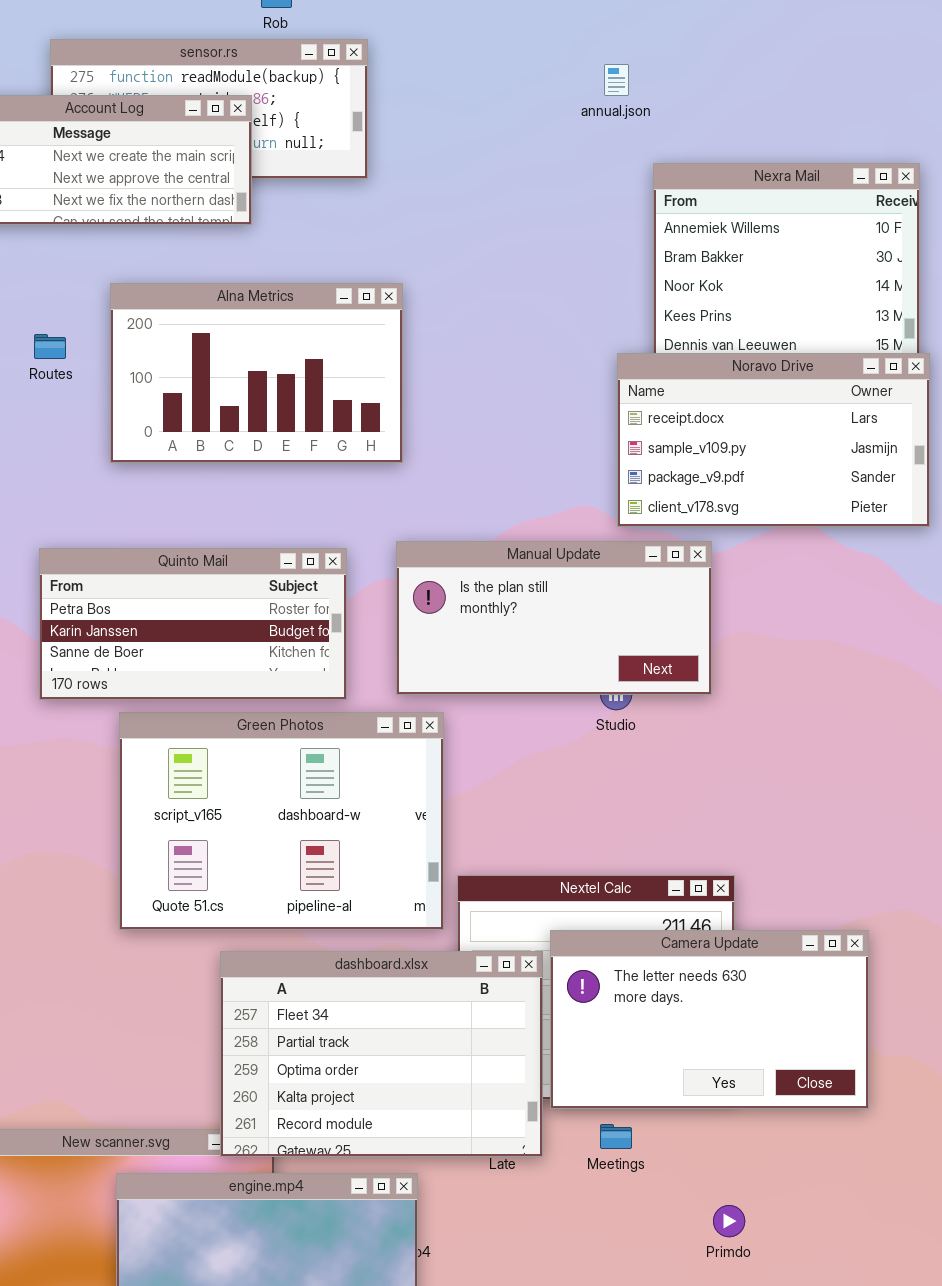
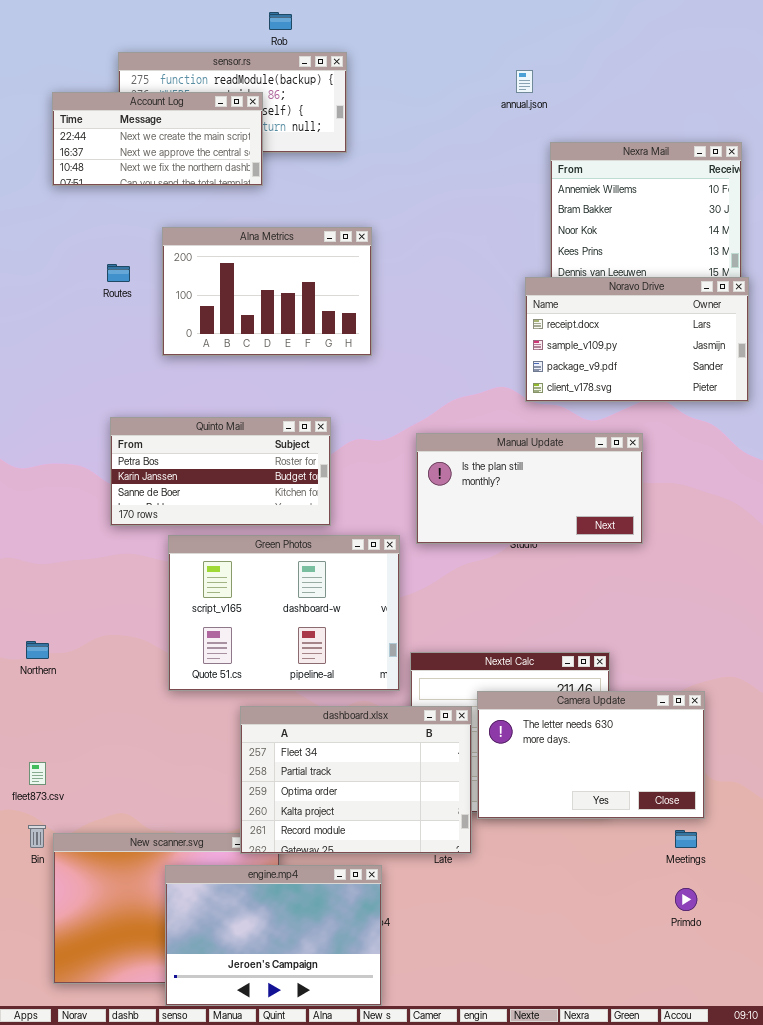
Manual Update: [396,541,712,695] -> [416,433,643,544], moved
Meetings: [600,1124,632,1149] -> [675,830,697,848], moved
Primdo: [713,1205,745,1237] -> [675,888,697,911], moved

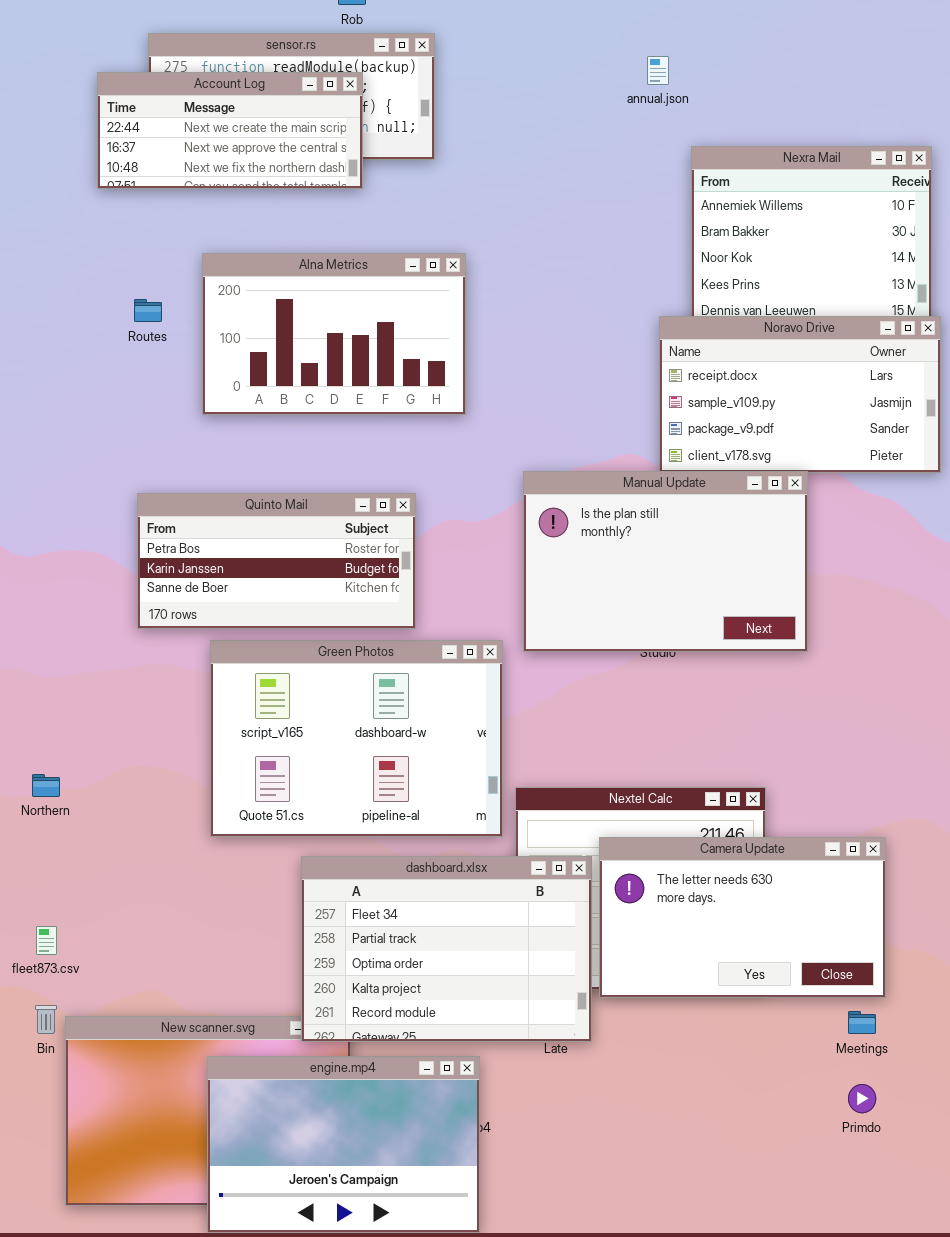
Account Log: [52,92,263,186] -> [97,72,363,189], moved
Manual Update: [416,433,643,544] -> [523,471,808,652], resized

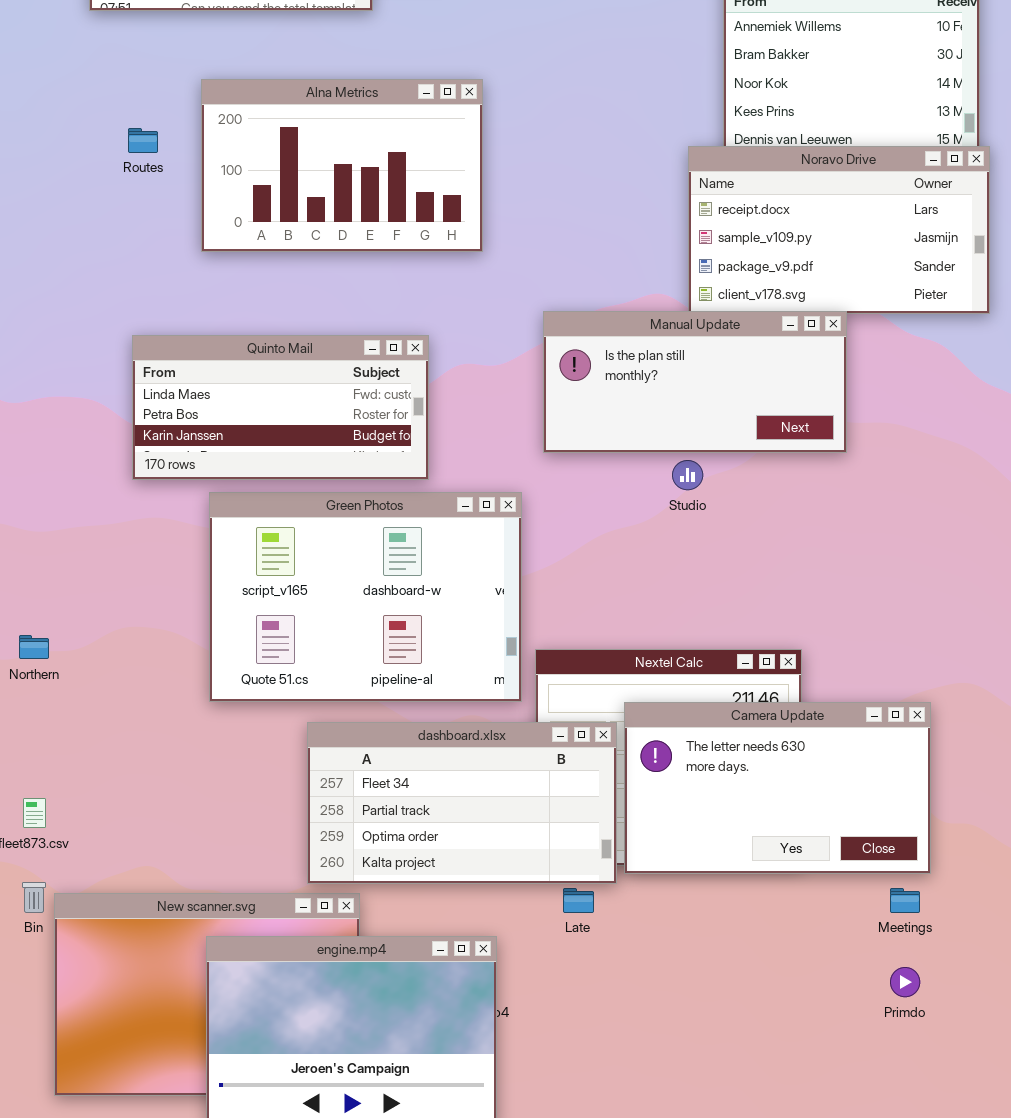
Manual Update: [523,471,808,652] -> [543,311,847,453], resized
Quinto Mail: [137,493,416,629] -> [132,335,429,480], scrolled up 1 row
dashboard.xlsx: [301,856,592,1042] -> [307,722,617,884], resized

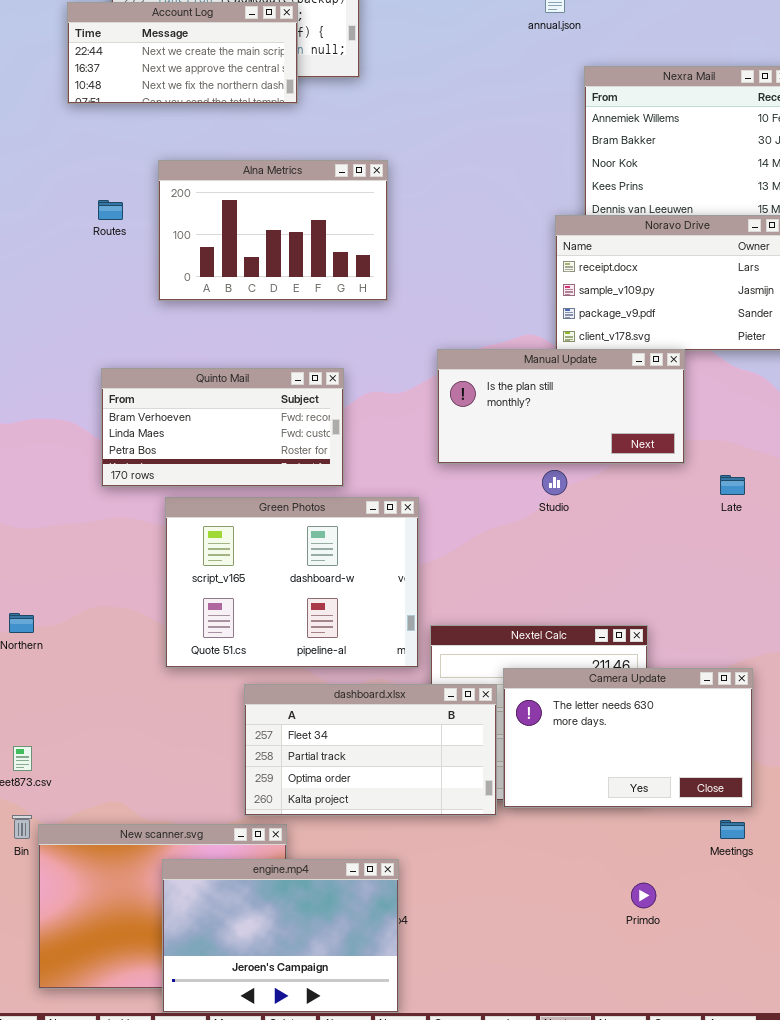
Quinto Mail: [132,335,429,480] -> [101,368,344,487], scrolled up 1 row
Late: [563,888,594,913] -> [720,475,745,495], moved
Primdo: [890,967,920,997] -> [631,883,656,908], moved

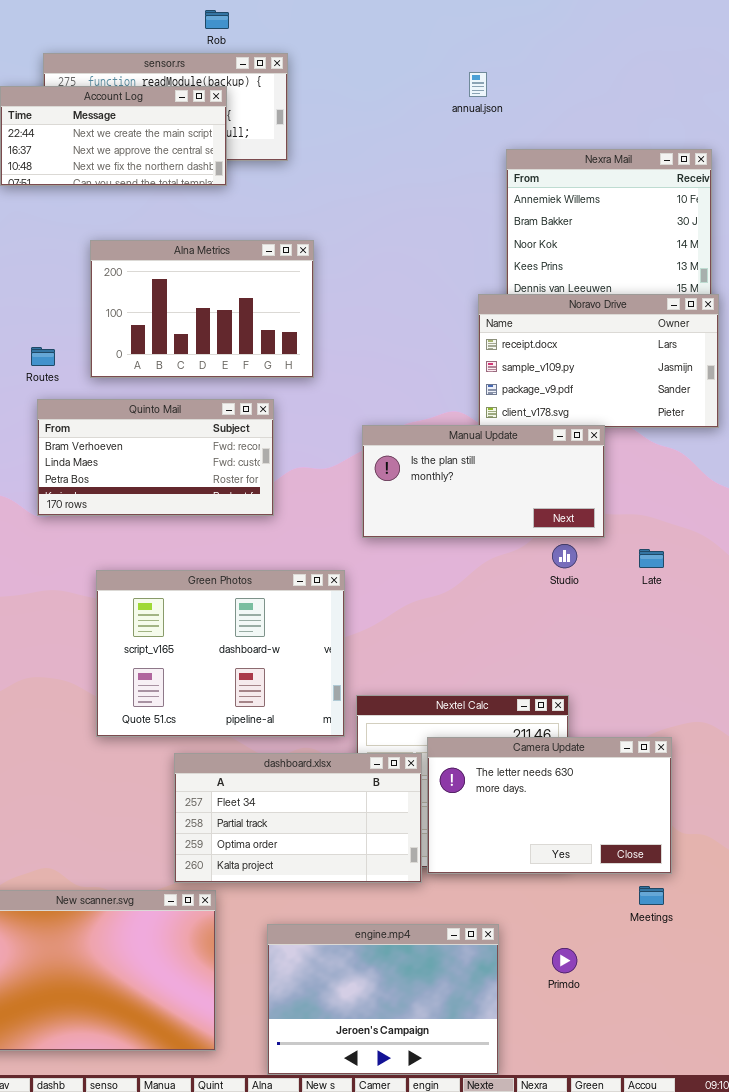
Routes: [98,200,123,220] -> [31,347,55,366], moved
Quinto Mail: [101,368,344,487] -> [37,399,274,516], moved
Studio: [542,470,567,495] -> [552,544,577,568], moved
engine.mp4: [162,859,399,1013] -> [267,924,499,1075], moved

